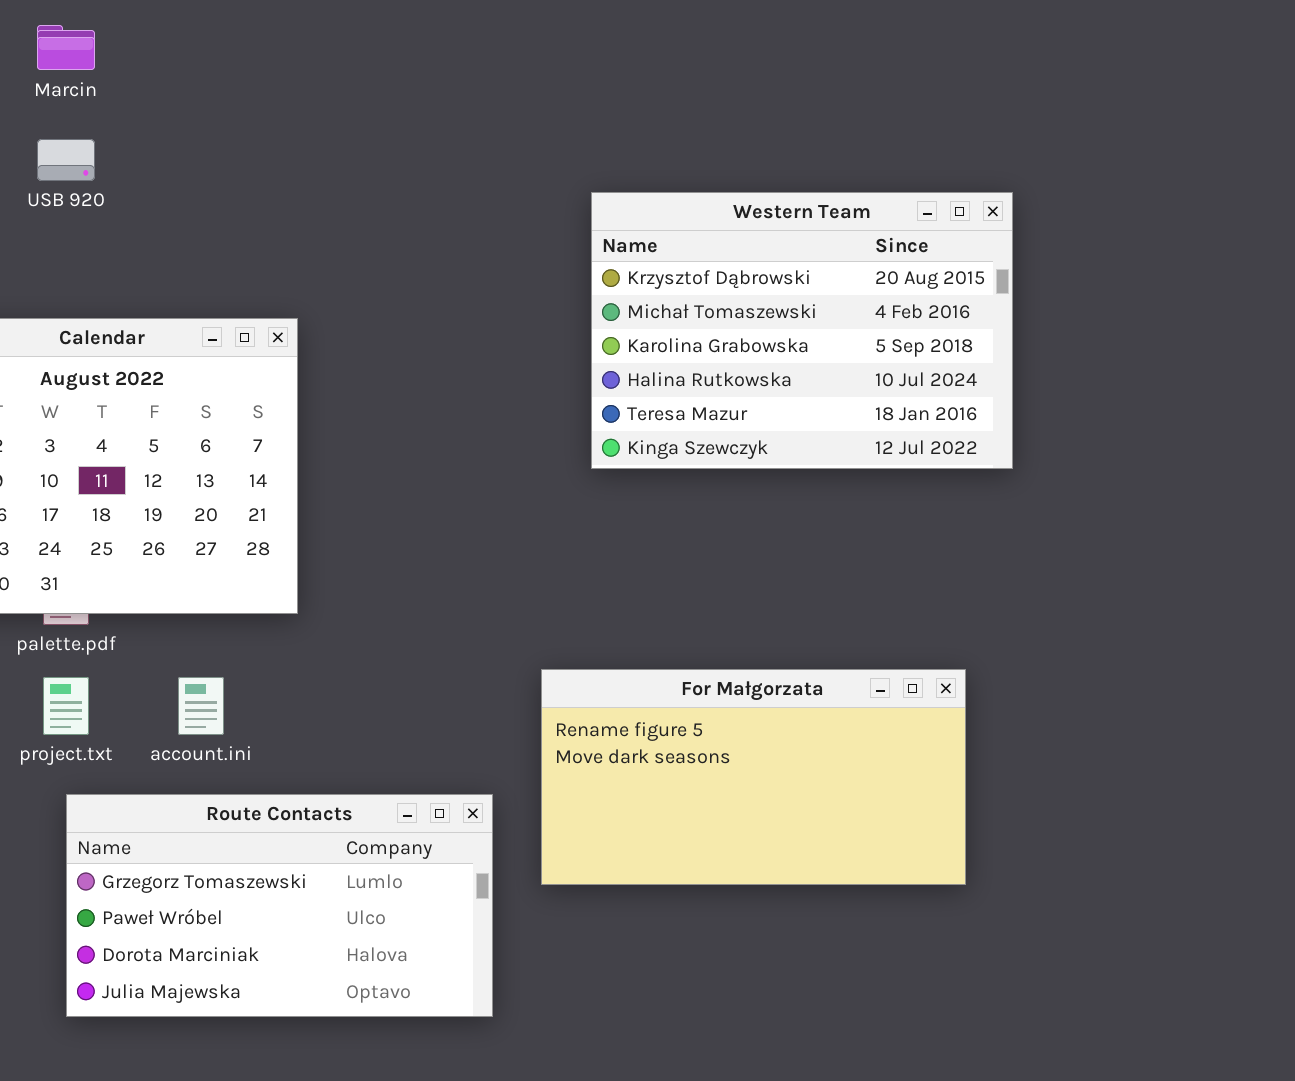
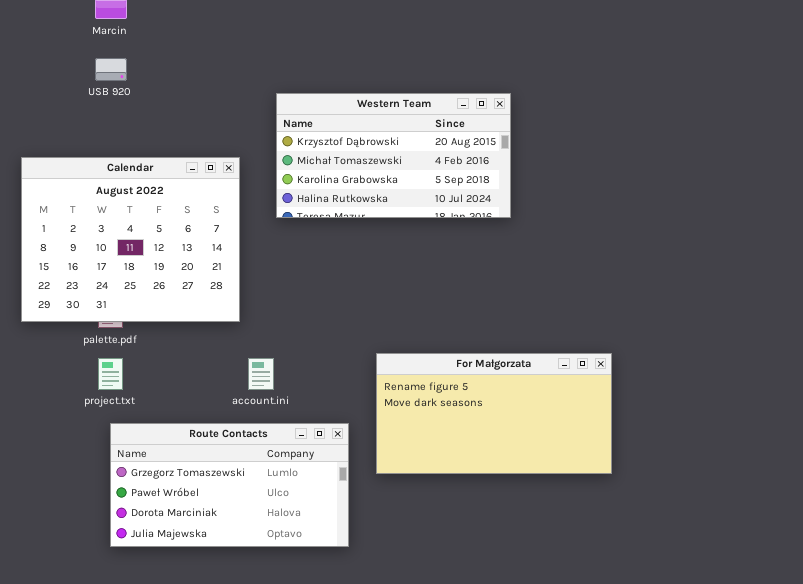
Western Team: [591,192,1013,469] -> [276,93,511,218], moved, resized
account.ini: [178,677,224,735] -> [248,358,274,390], moved

